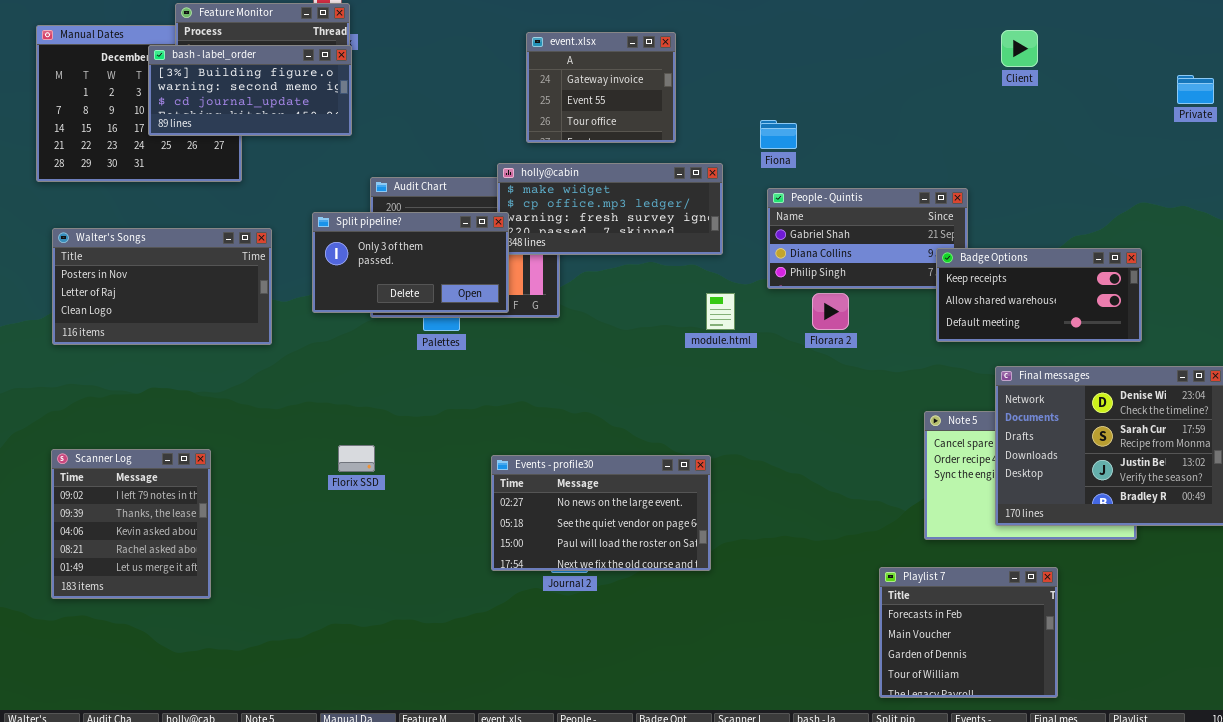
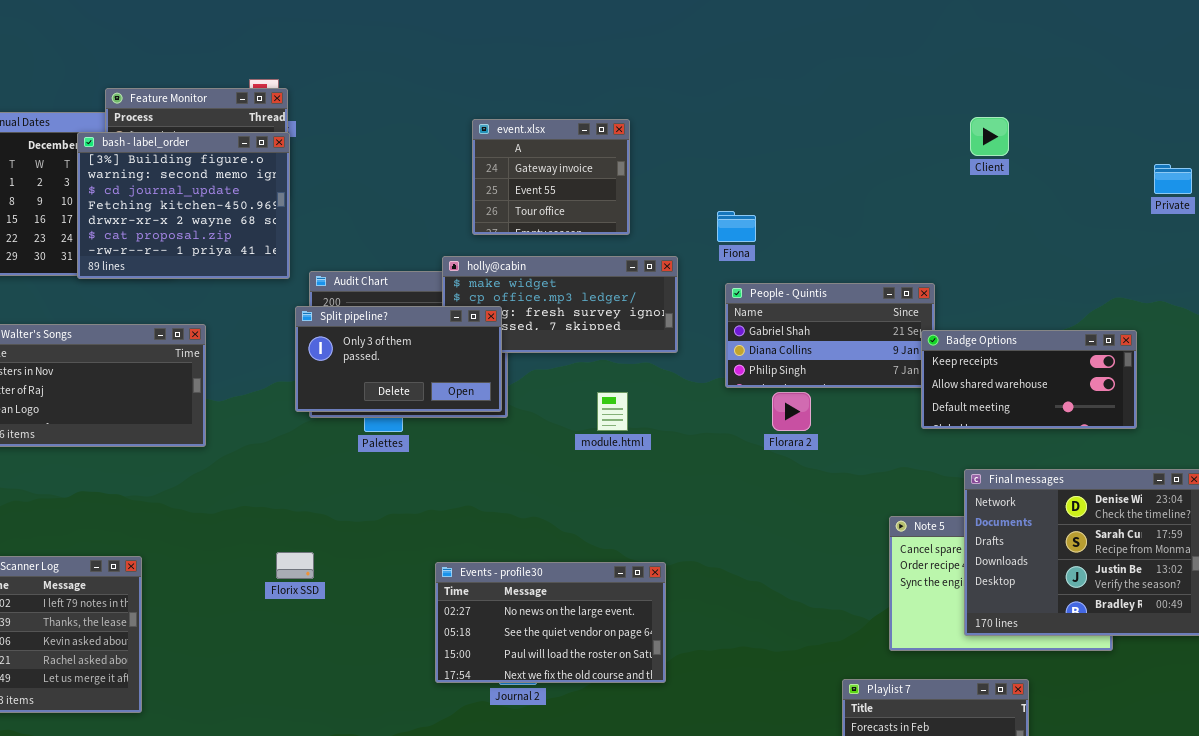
bash - label_order: [148,45,352,136] -> [77,132,290,279], resized
Split pipeline?: [312,212,509,313] -> [295,306,502,412], moved
Badge Options: [936,248,1142,342] -> [921,330,1137,429], moved
module.html: [706,293,735,330] -> [597,392,628,431], moved

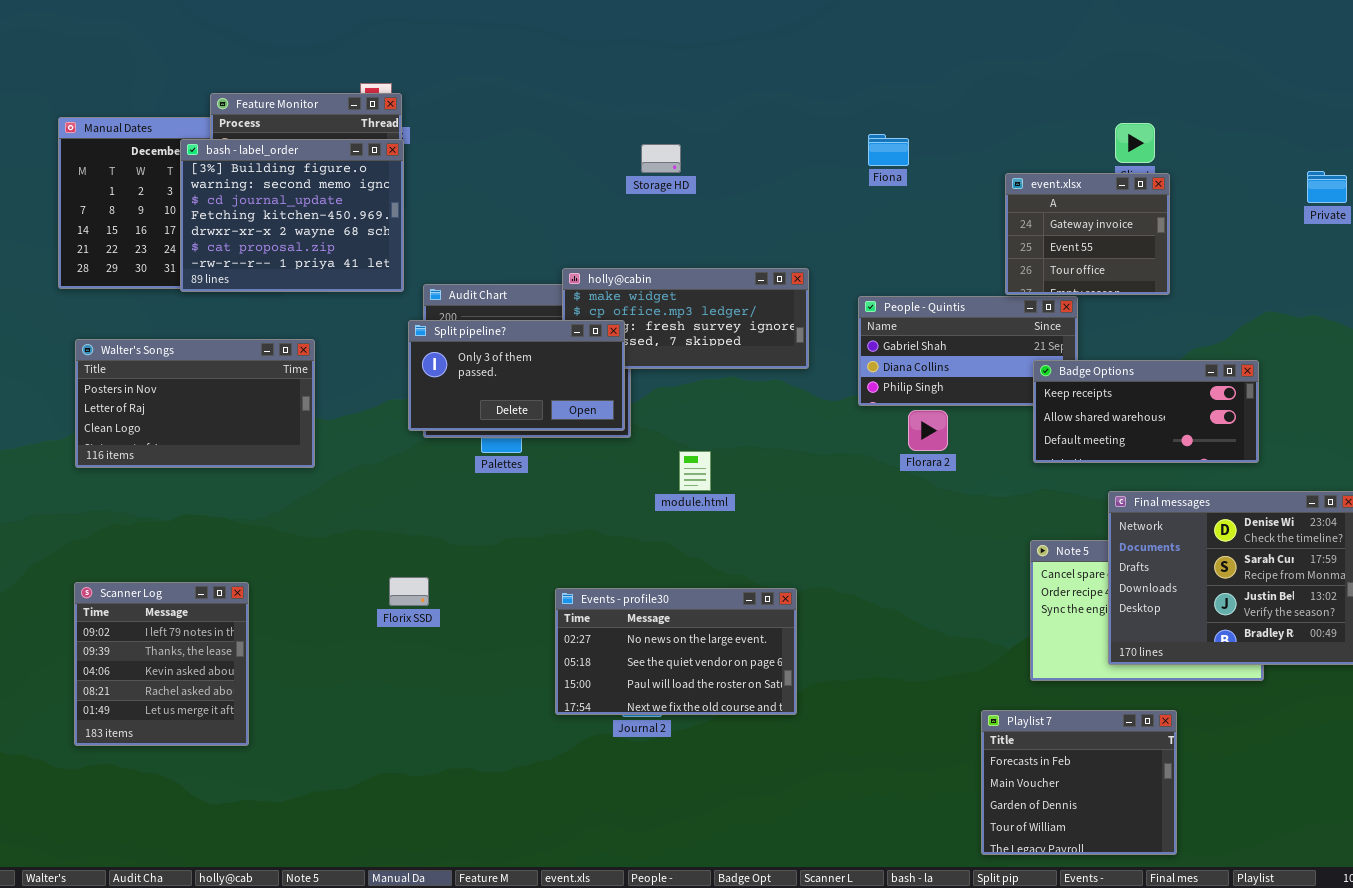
event.xlsx: [472,119,630,235] -> [1005,173,1170,295], moved
Fiona: [717,211,756,242] -> [868,134,909,166], moved
Badge Options: [921,330,1137,429] -> [1033,360,1259,463], moved
module.html: [597,392,628,431] -> [679,451,711,491], moved

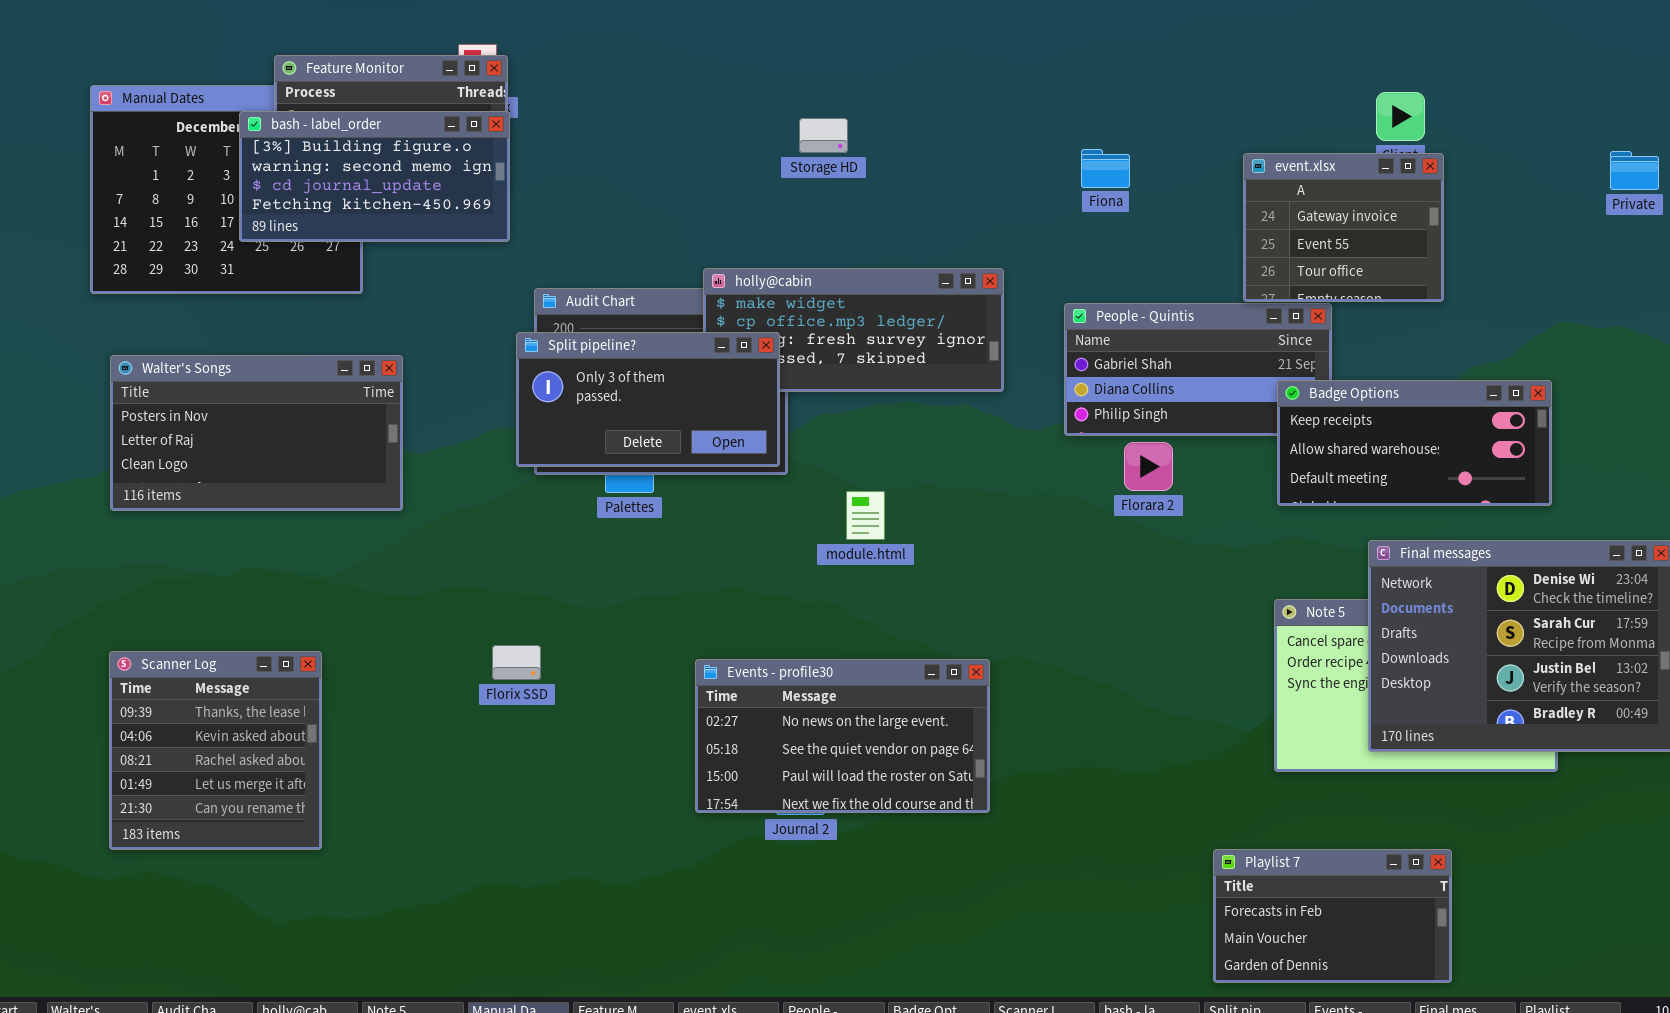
Fiona: [868,134,909,166] -> [1081,149,1130,188], moved
bash - label_order: [180,139,404,292] -> [239,111,510,242], resized
Scanner Log: [74,582,249,746] -> [109,651,322,850], scrolled down 1 row
Playlist 7: [981,710,1177,855] -> [1213,849,1452,983], resized

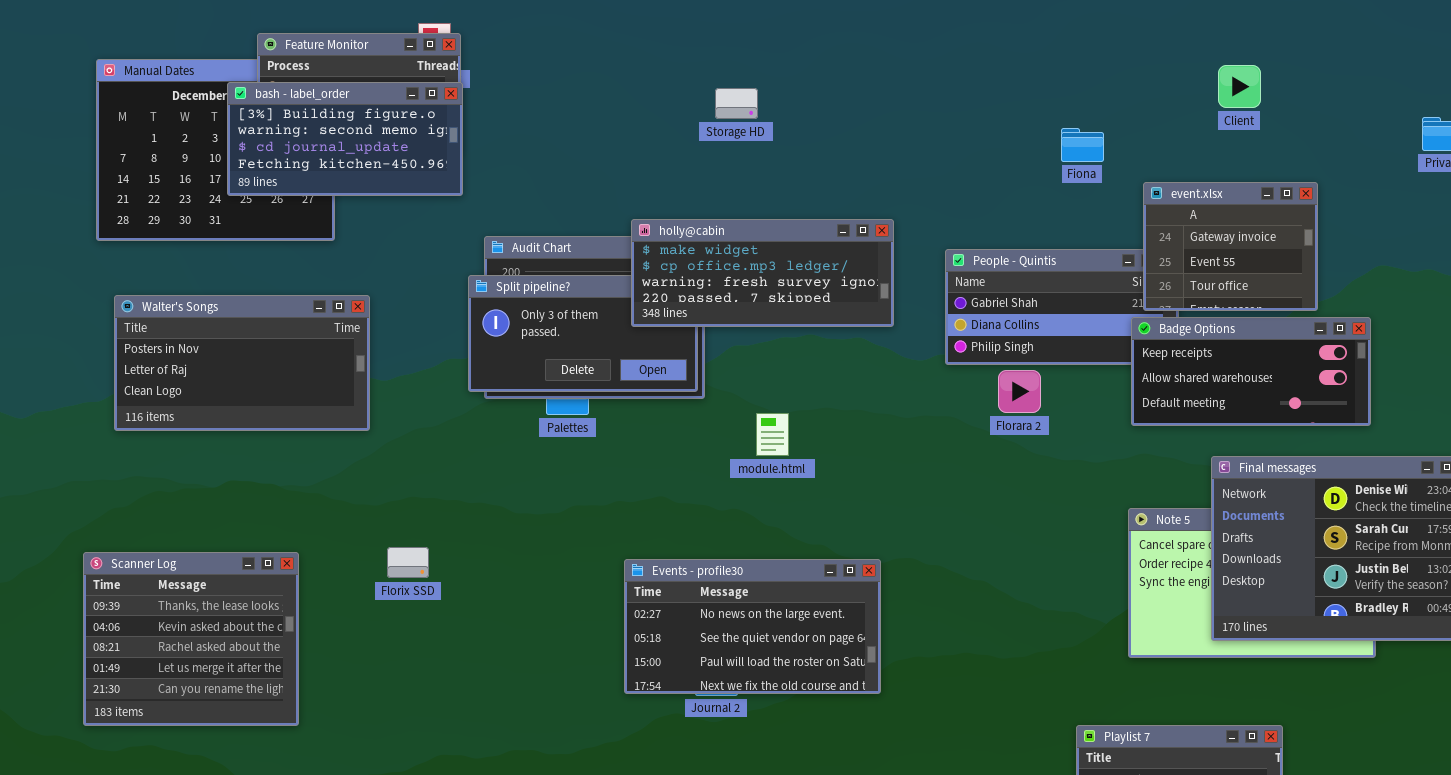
Fiona: [1081,149,1130,188] -> [1061,128,1104,162], moved
event.xlsx: [1243,153,1444,302] -> [1143,182,1318,311], moved
holly@cabin: [703,268,1004,392] -> [631,219,894,327], raised
Florix SSD: [492,645,541,680] -> [387,547,429,578], moved
Scanner Log: [109,651,322,850] -> [83,552,299,726], resized

